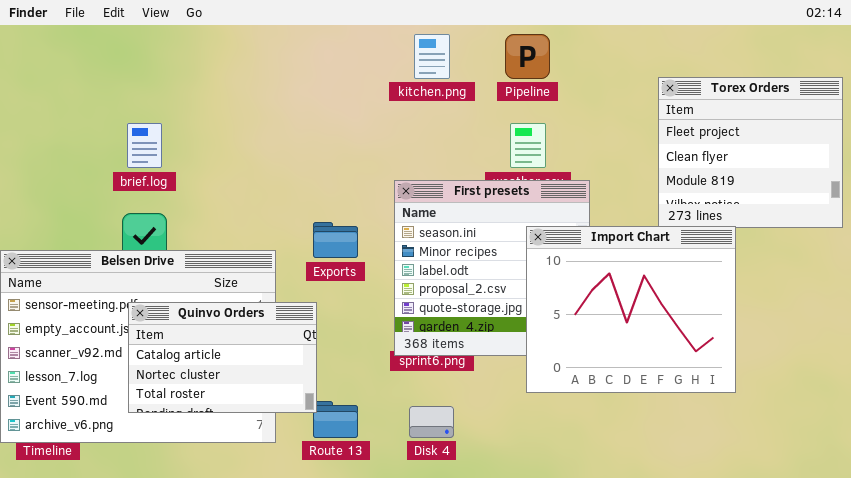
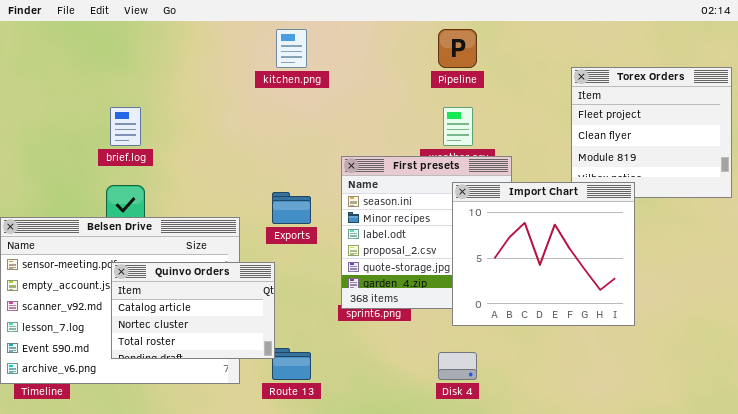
kitchen.png: [414,34,450,79] -> [276,29,307,68], moved
Import Chart: [526,226,736,393] -> [452,182,635,326], moved
Disk 4: [409,406,454,438] -> [438,352,477,380], moved

